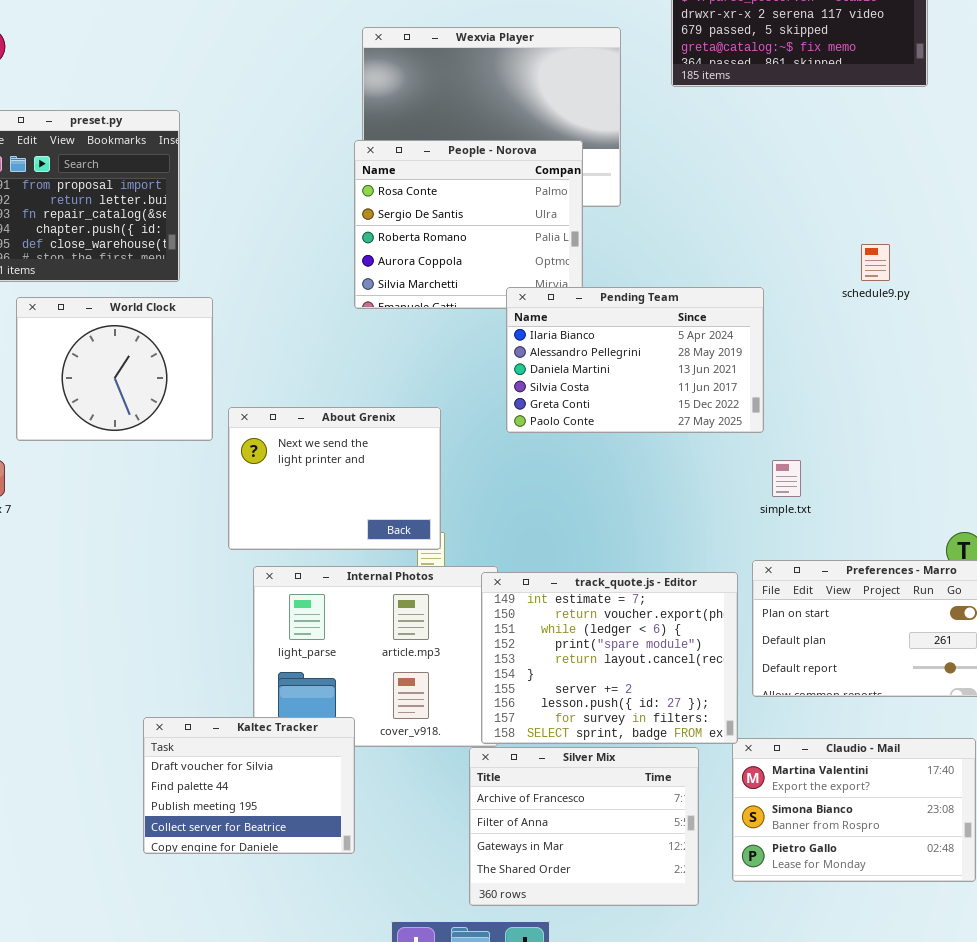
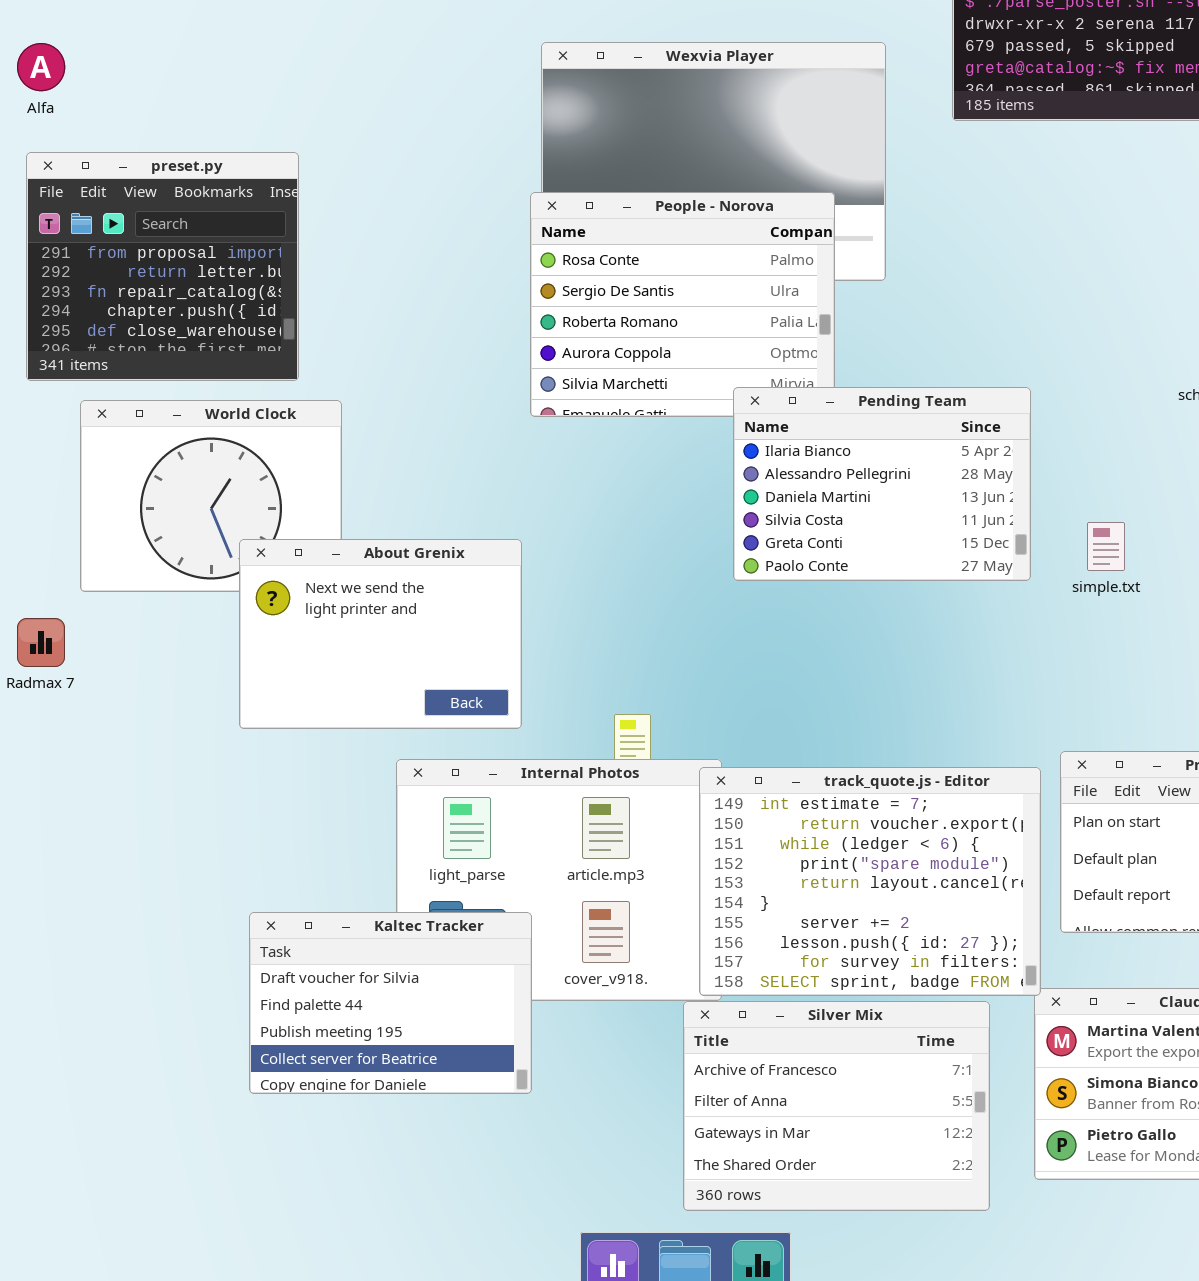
Pending Team: [506,287,764,433] -> [733,387,1031,581], resized
About Grenix: [228,407,441,550] -> [239,539,522,729], moved
simple.txt: [772,460,801,497] -> [1087,522,1125,571], moved
Kaltec Tracker: [143,717,355,854] -> [249,912,532,1094], moved

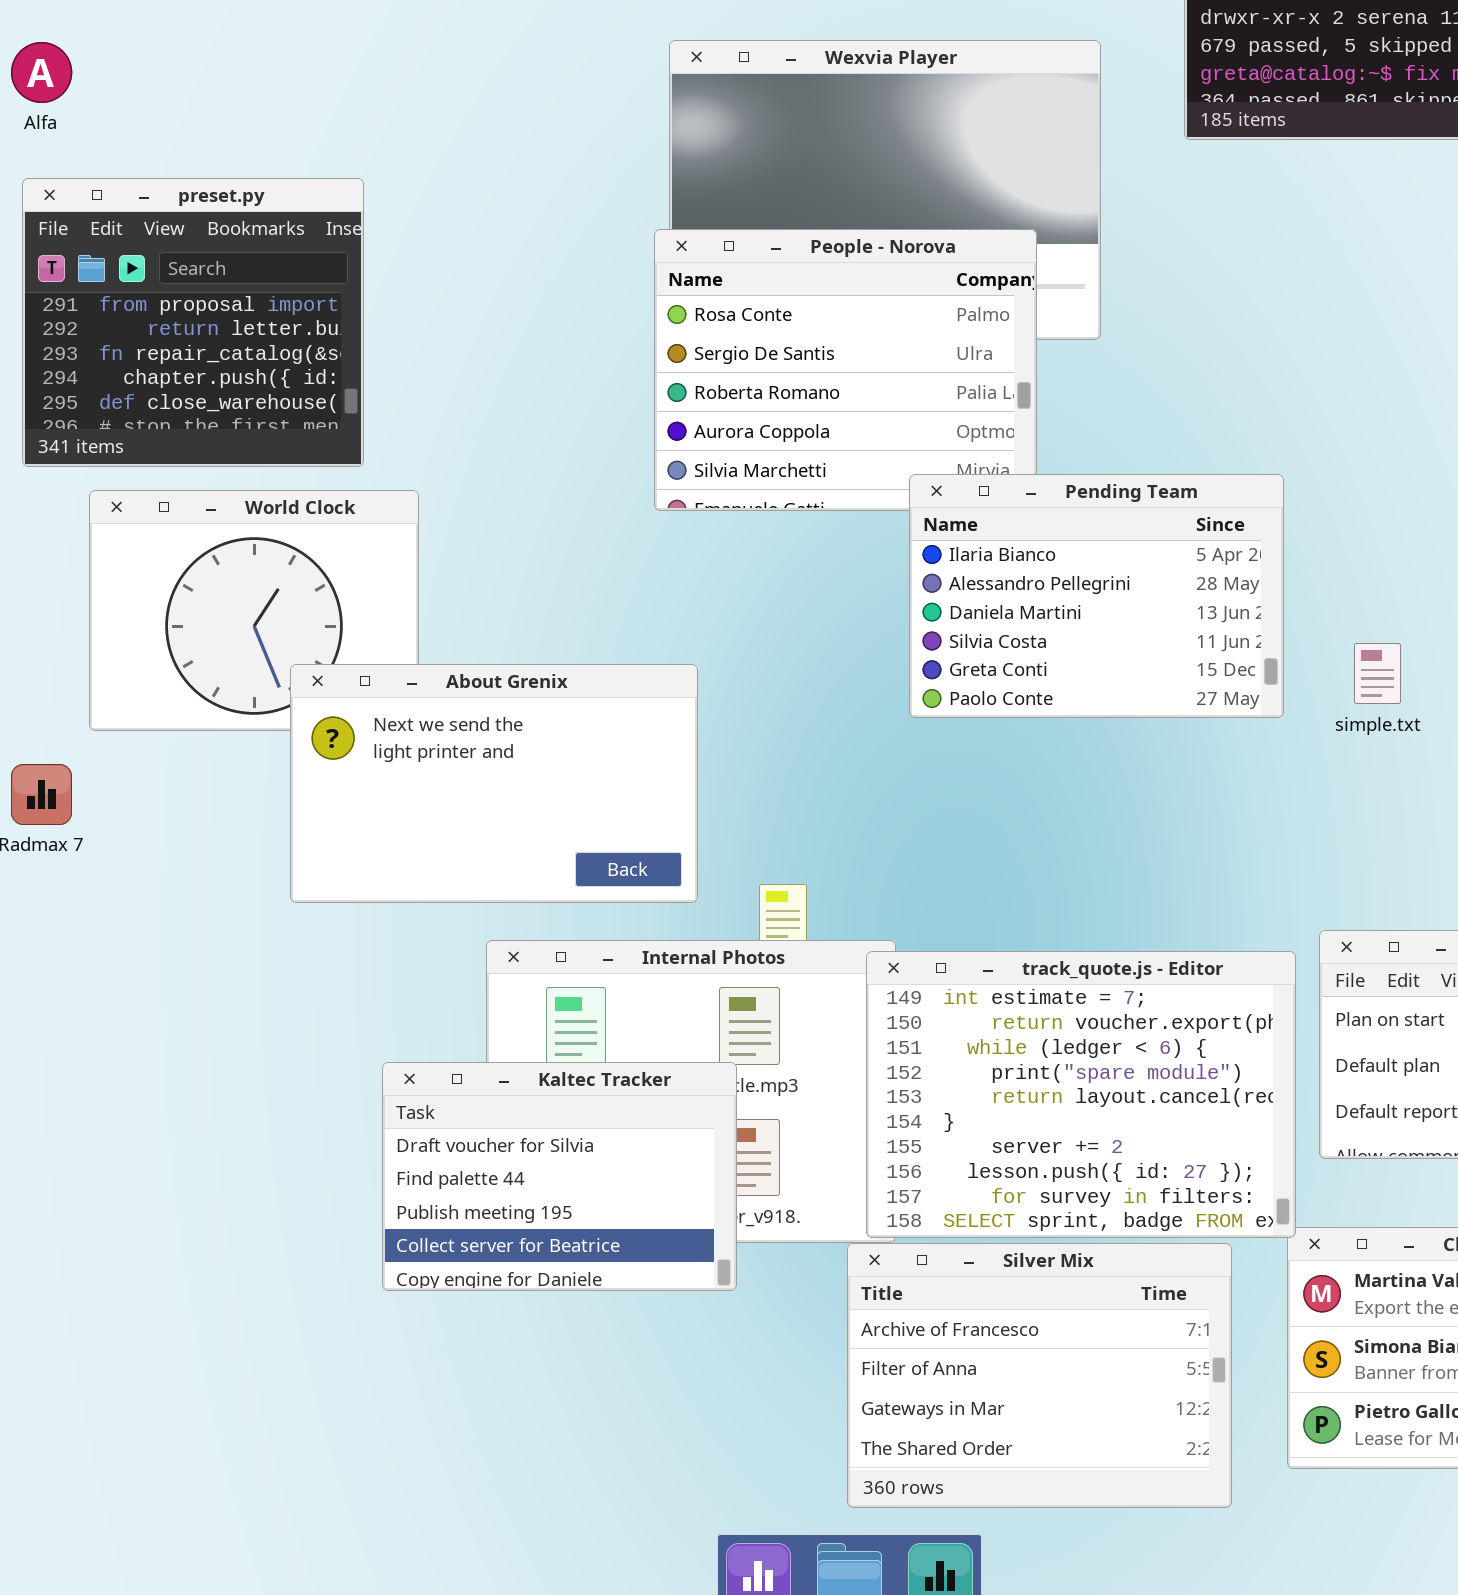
About Grenix: [239,539,522,729] -> [290,664,698,903], resized
Kaltec Tracker: [249,912,532,1094] -> [382,1062,737,1291], moved

